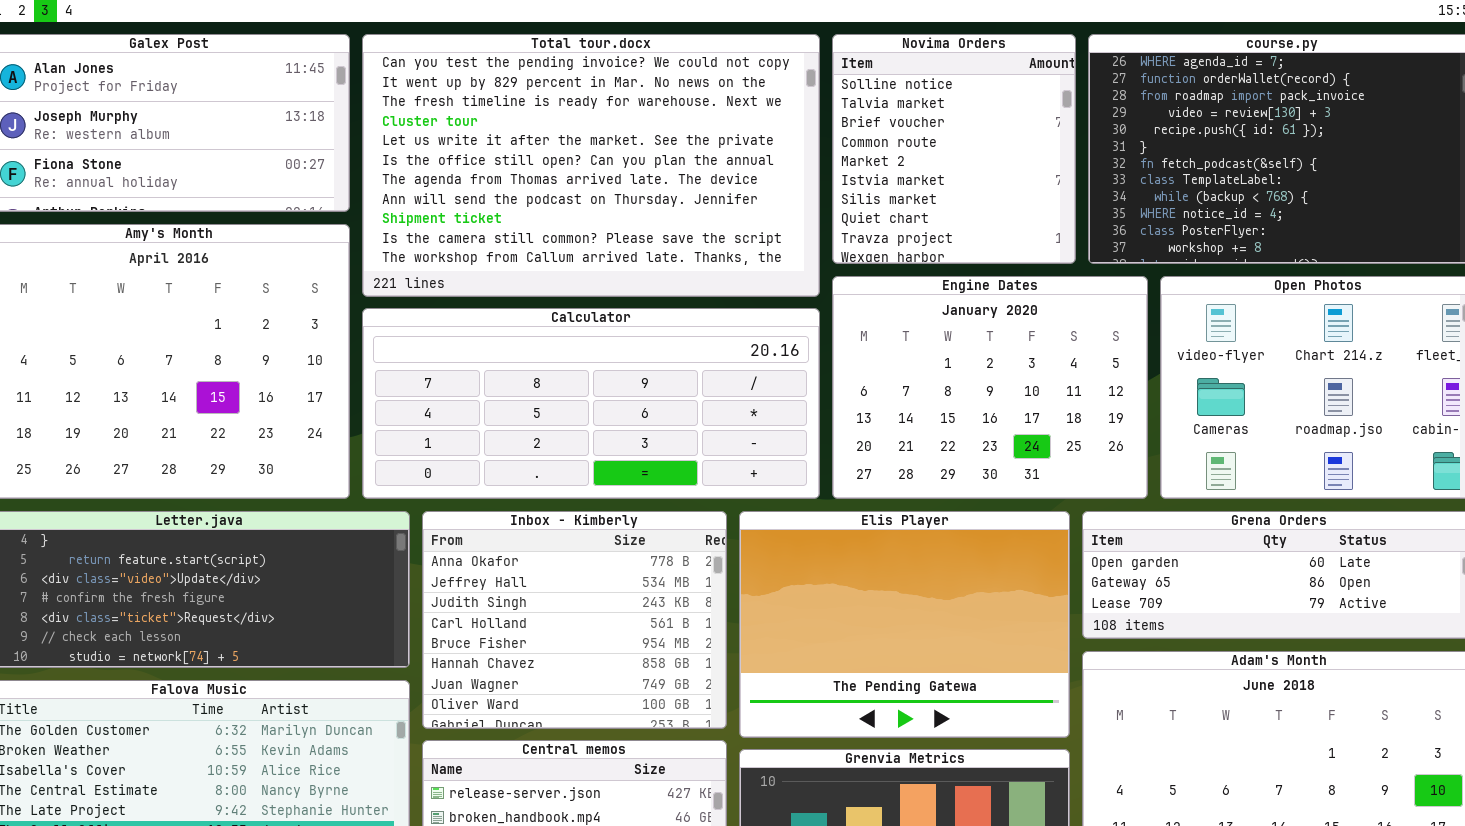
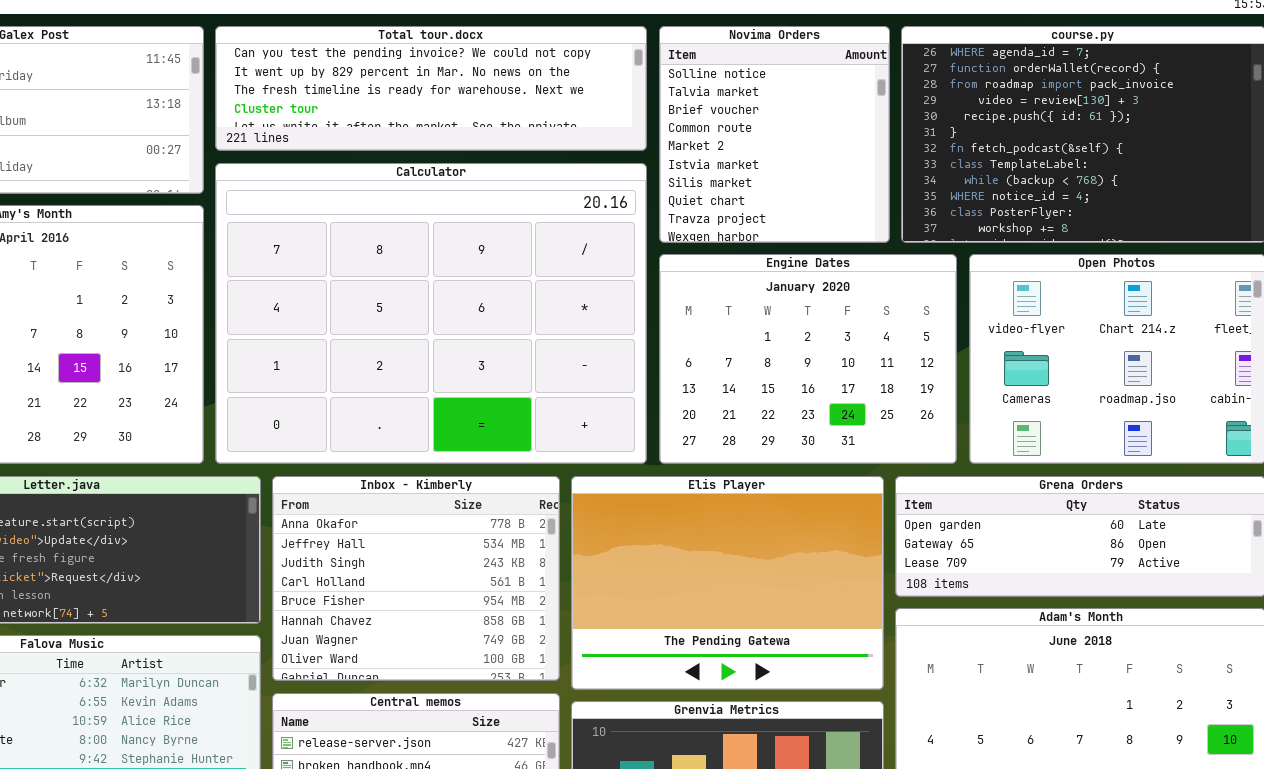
Total tour.docx: [362,34,820,297] -> [215,26,647,151], resized
Calculator: [362,308,820,499] -> [215,163,647,464], resized

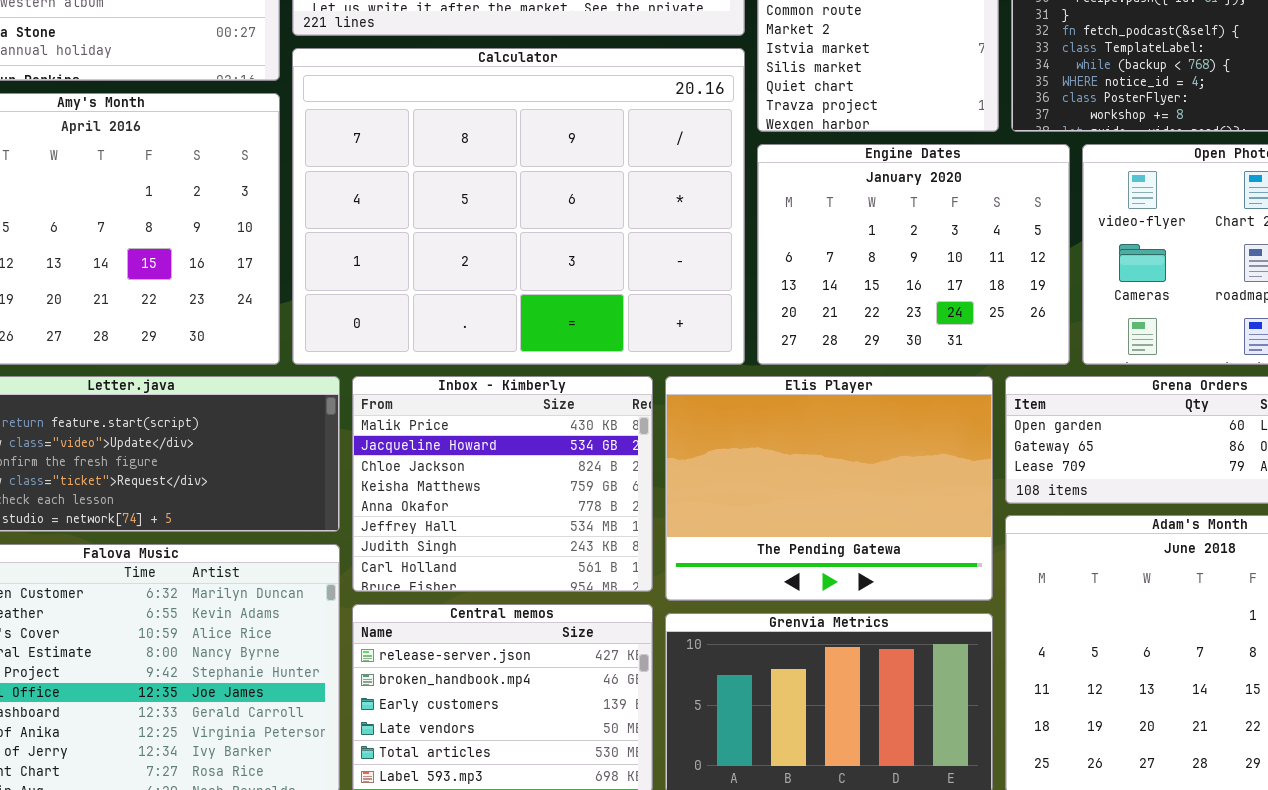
Inbox - Kimberly: [272,476,560,681] -> [352,376,653,592], scrolled up 4 rows

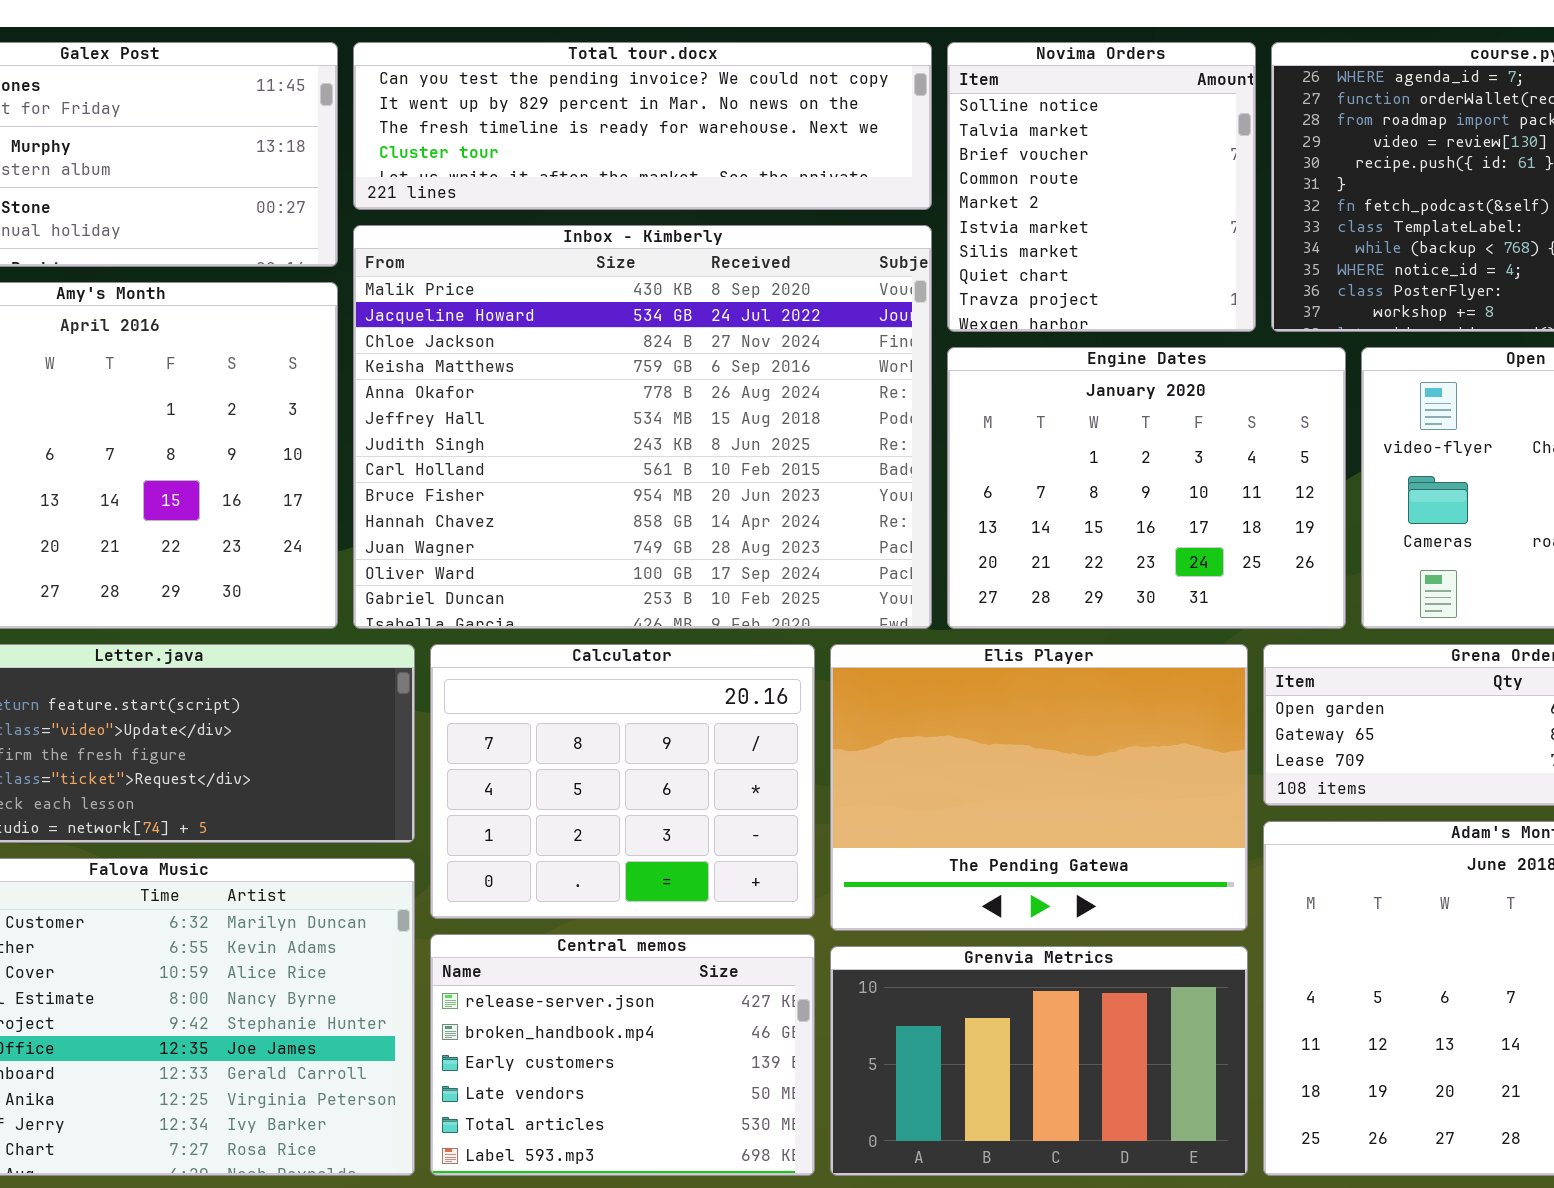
Calculator: [292,48,745,365] -> [430,644,815,919], moved, resized
Inbox - Kimberly: [352,376,653,592] -> [353,225,932,629], moved, resized

